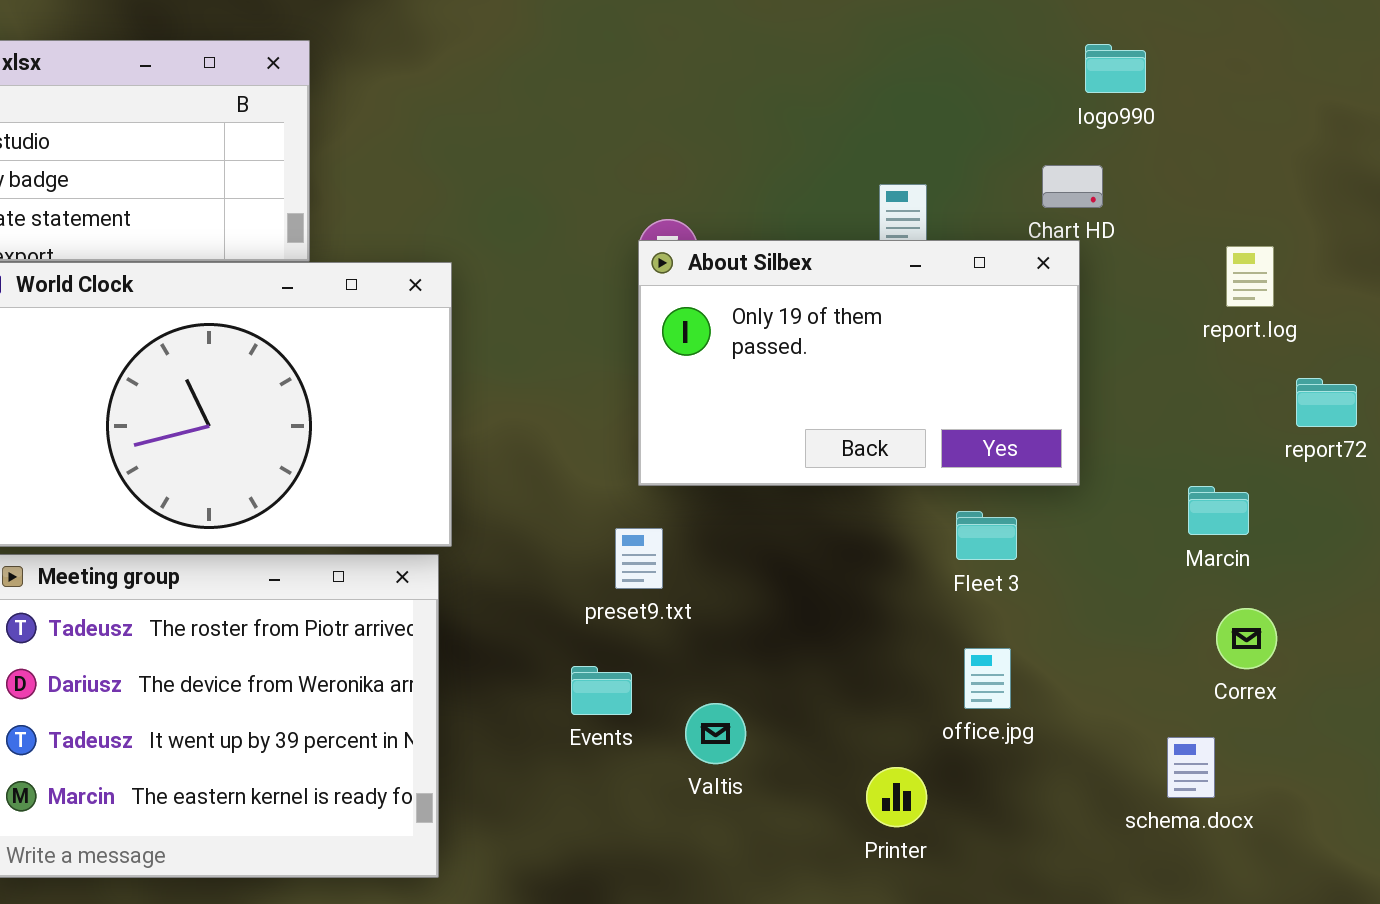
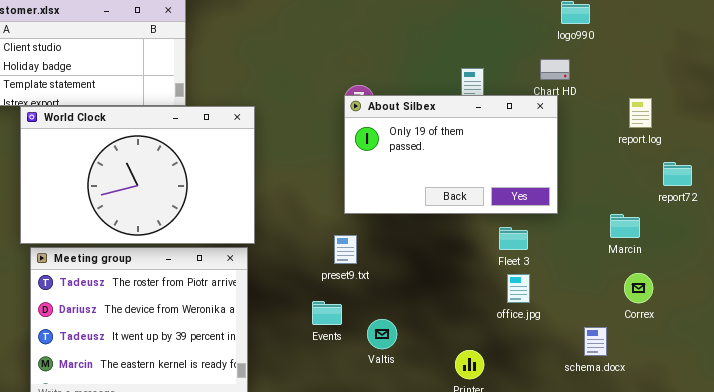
office.jpg: [964,648,1011,709] -> [507,274,530,303], moved
schema.docx: [1167,737,1215,798] -> [584,327,607,356], moved

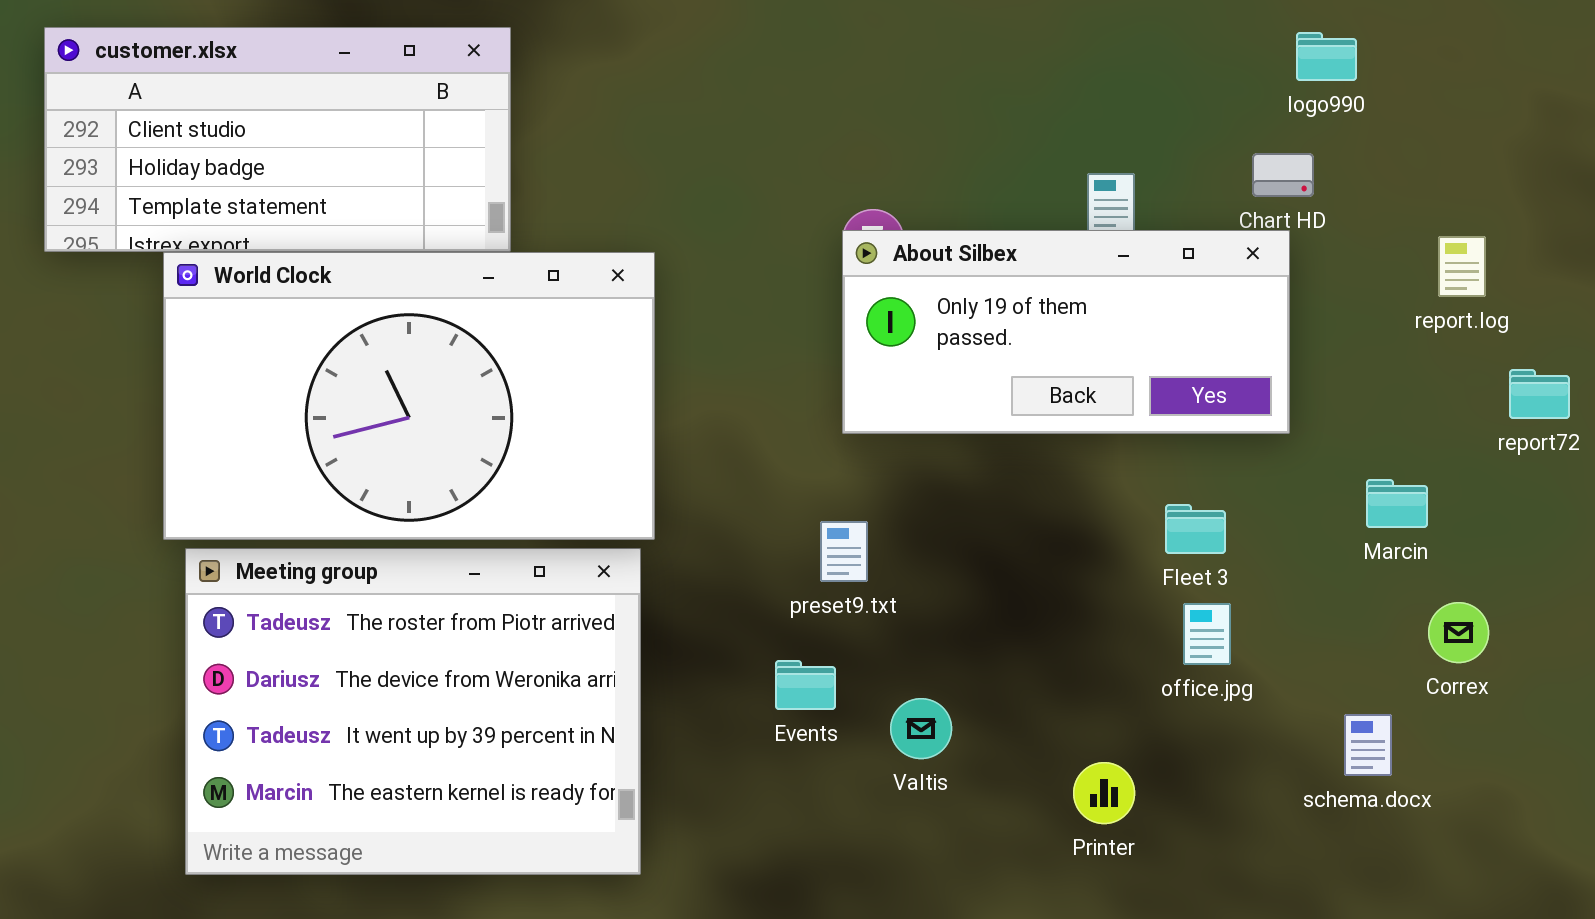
About Silbex: [344,95,558,214] -> [842,230,1290,434], resized
Marcin: [610,214,640,238] -> [1366,479,1428,528], moved

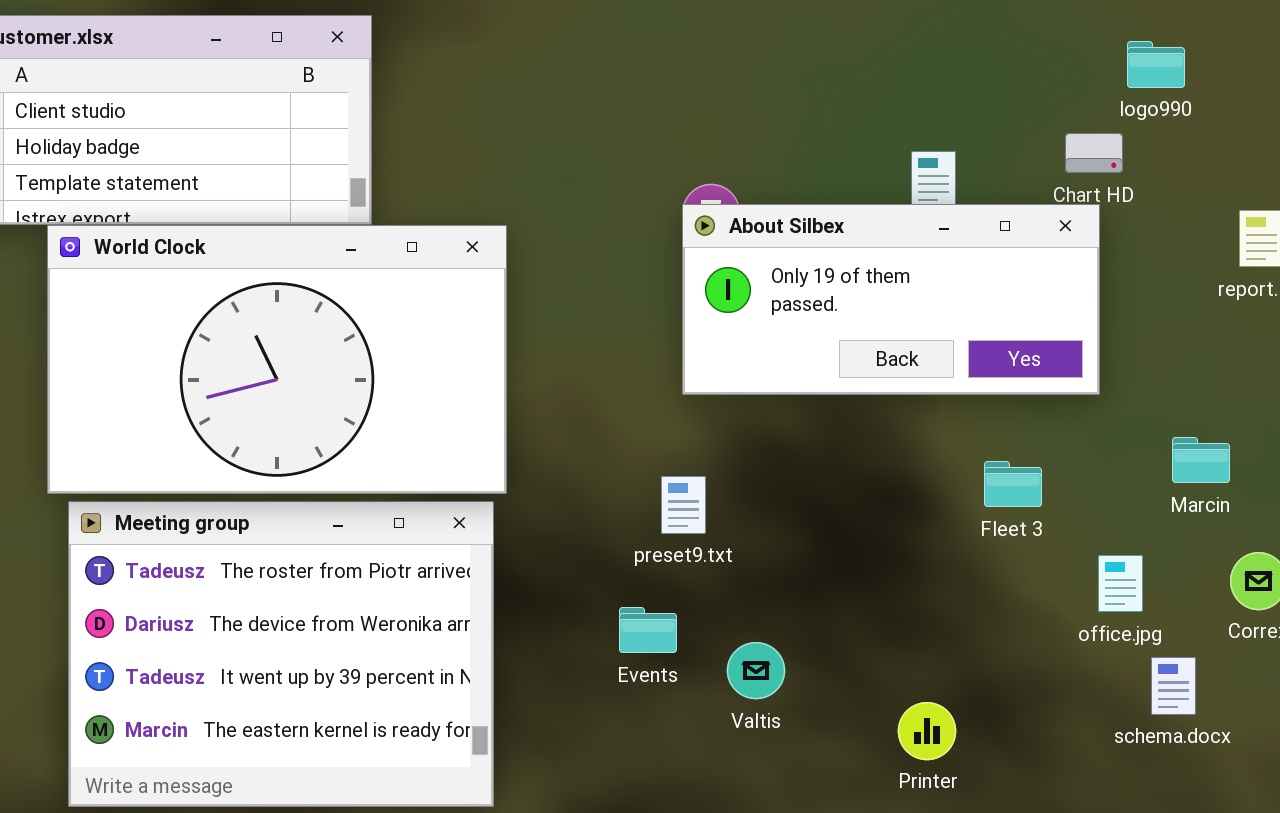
logo990: [1296,32,1357,81] -> [1127,41,1185,88], moved
office.jpg: [1183,603,1231,665] -> [1098,555,1143,612], moved

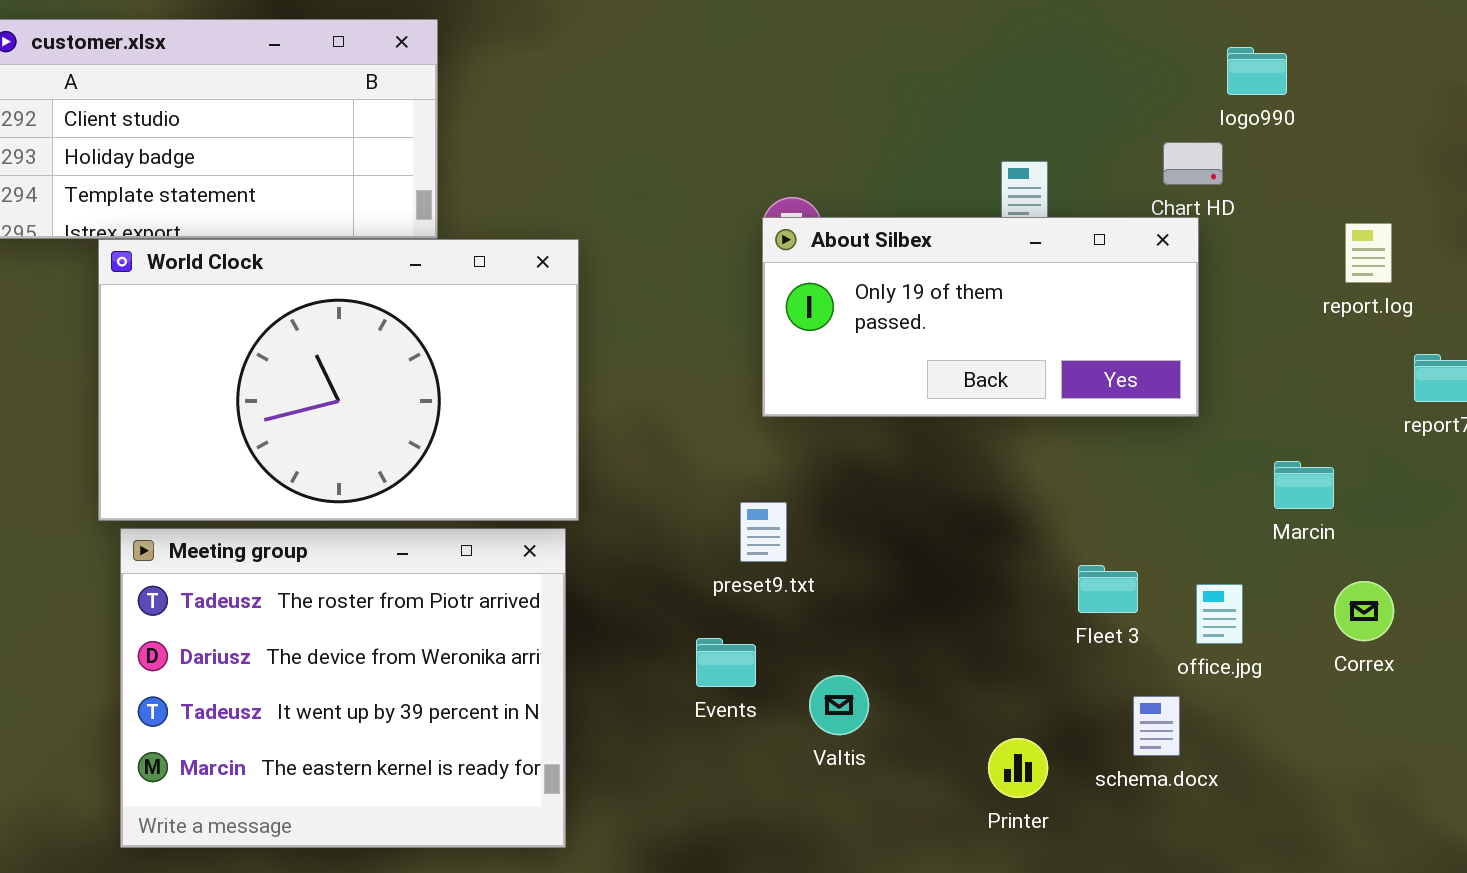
Fleet 3: [984,461,1042,507] -> [1078,565,1138,613], moved
schema.docx: [1151,657,1196,715] -> [1133,696,1180,756], moved

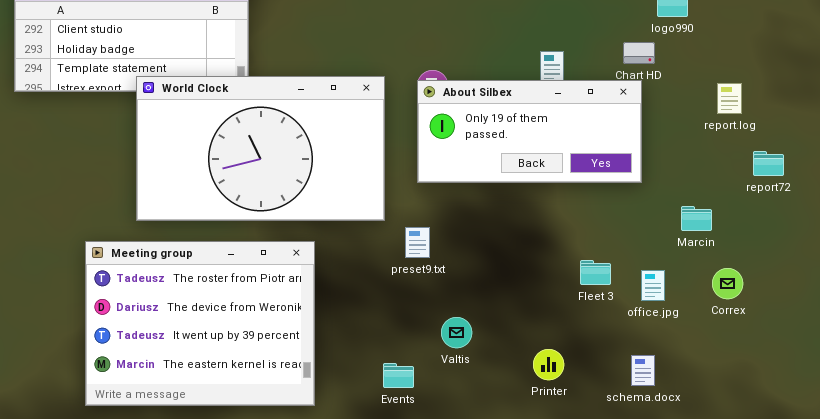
World Clock: [98,239,579,521] -> [136,76,385,221], moved
Events: [696,638,756,687] -> [383,363,414,388], moved
schema.docx: [1133,696,1180,756] -> [631,355,655,386], moved

